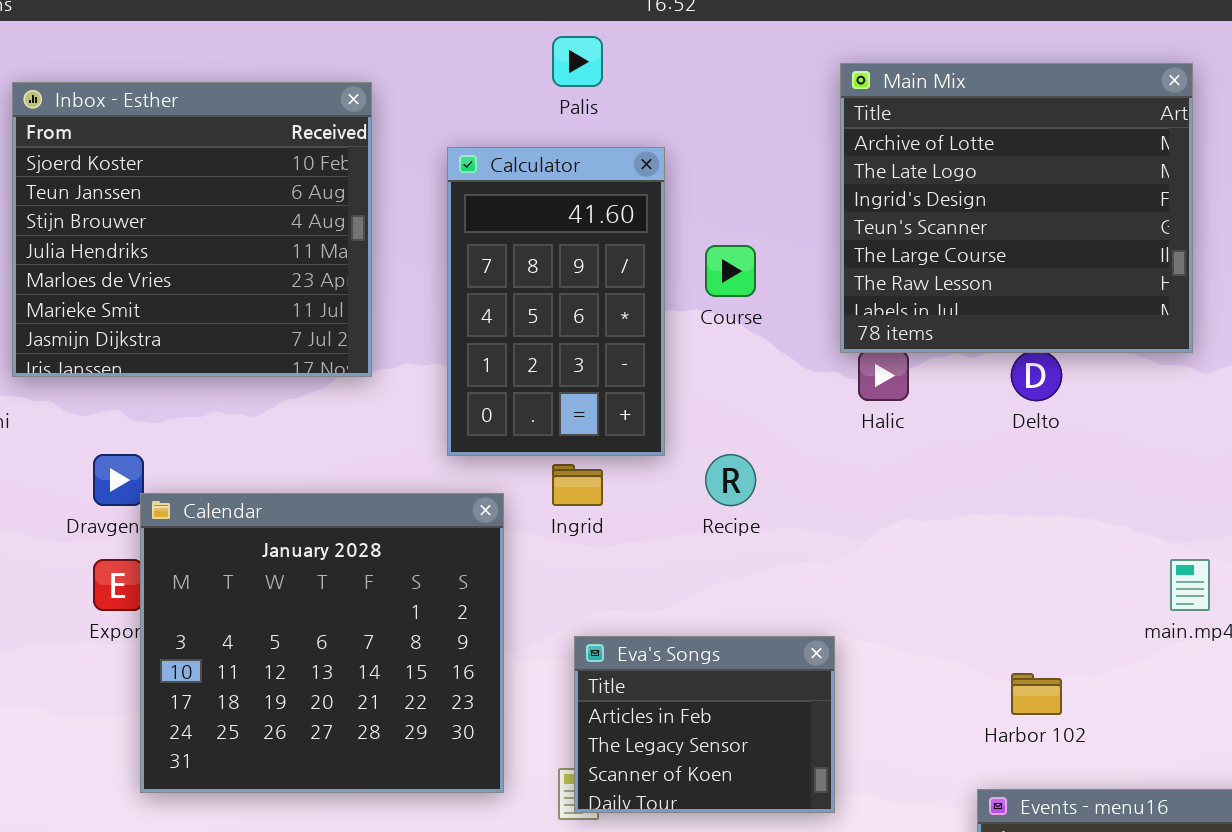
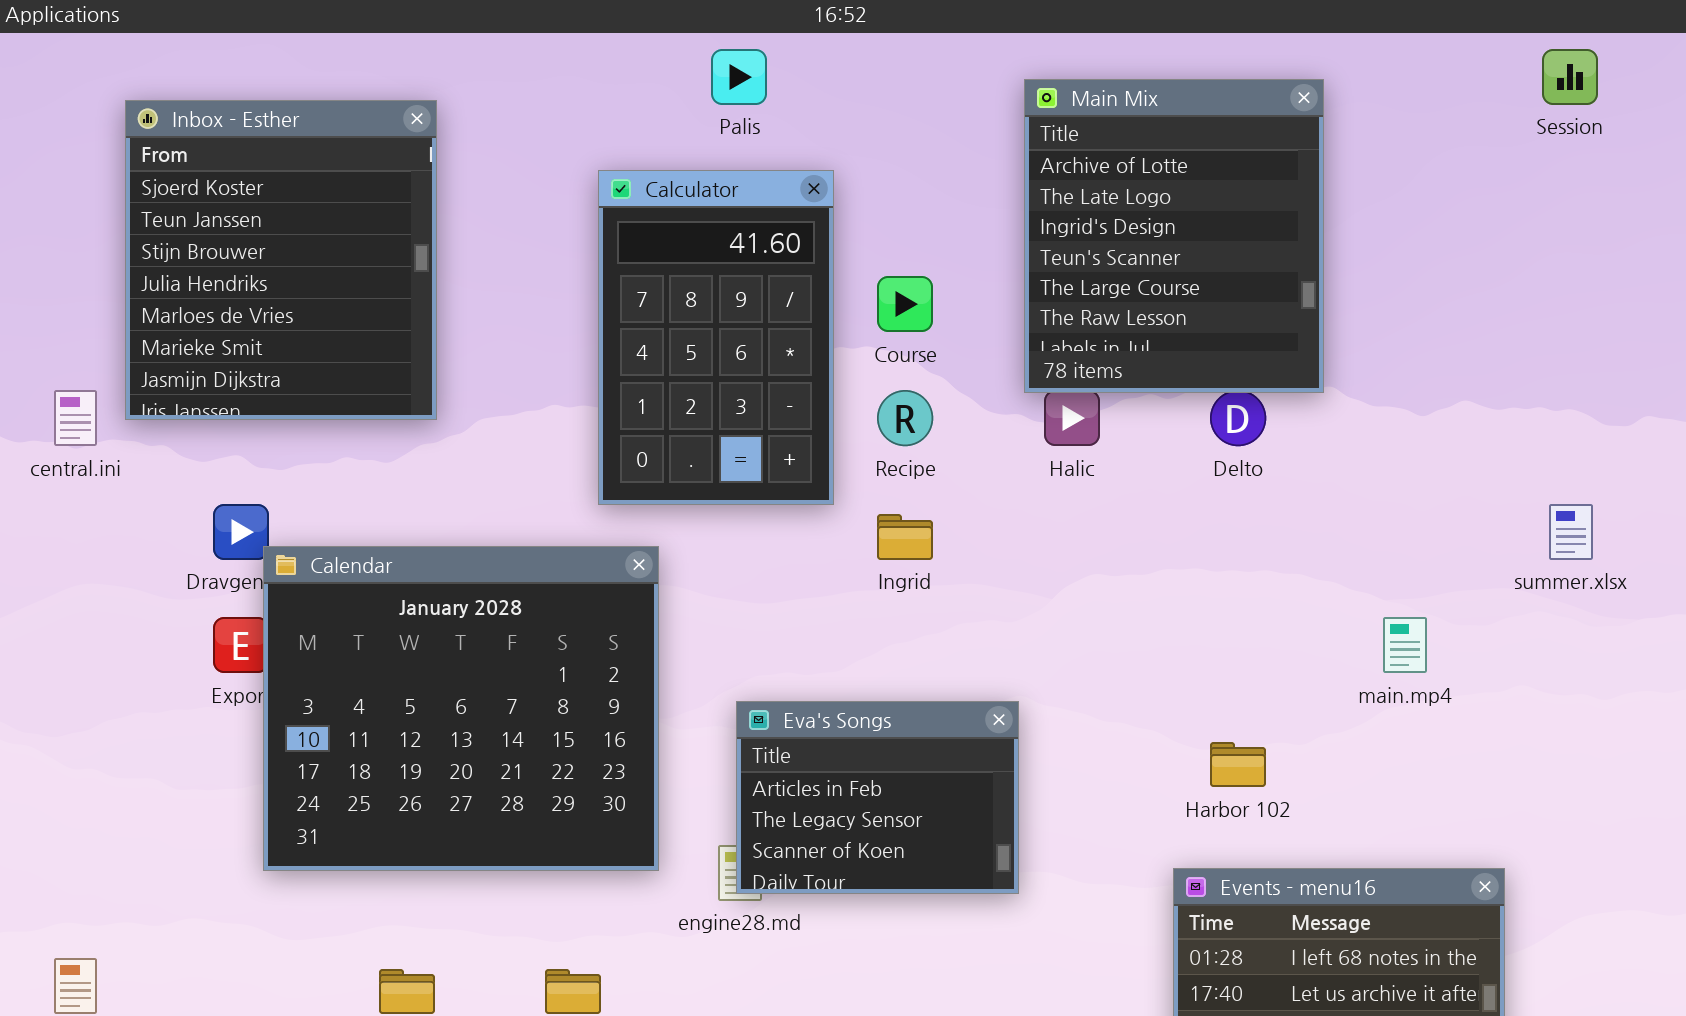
Main Mix: [840,63,1193,353] -> [1024,79,1324,393], resized
Inbox - Esther: [12,82,372,377] -> [125,100,437,420], resized
Recipe: [705,454,756,506] -> [877,390,933,446], moved
Ingrid: [552,464,603,506] -> [877,514,933,560], moved

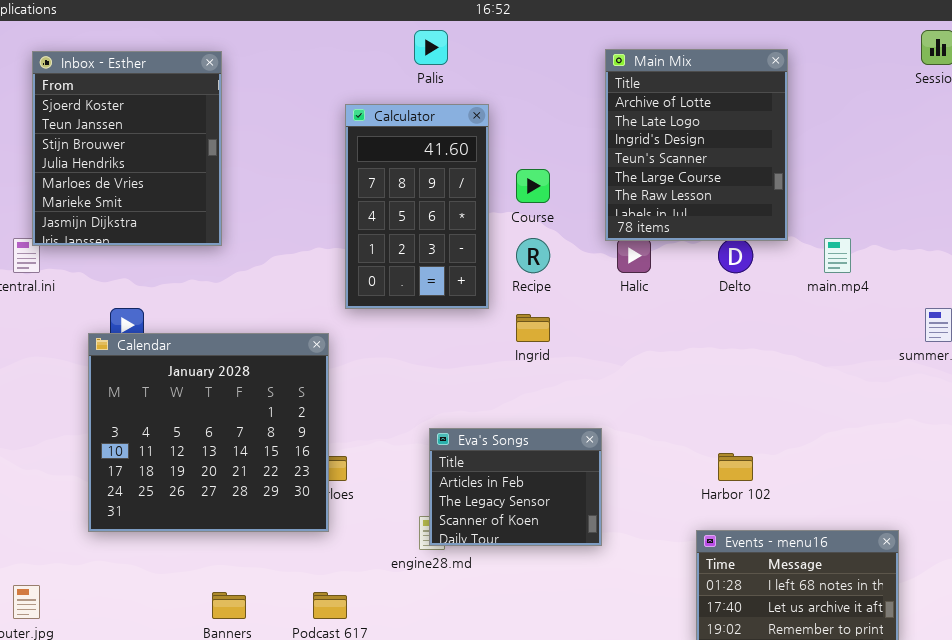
Inbox - Esther: [125,100,437,420] -> [32,51,222,246], moved
Calendar: [263,546,659,871] -> [88,333,329,532], moved
main.mp4: [1383,617,1427,673] -> [824,238,851,273], moved

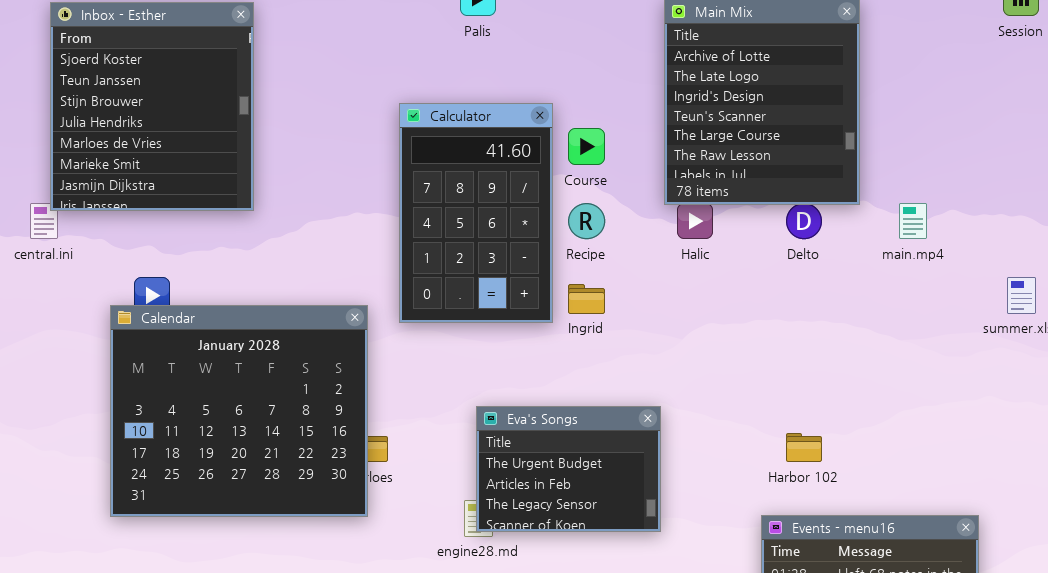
Calculator: [345,104,489,309] -> [399,103,553,323], moved
Eva's Songs: [429,428,602,546] -> [476,406,661,532], scrolled up 1 row

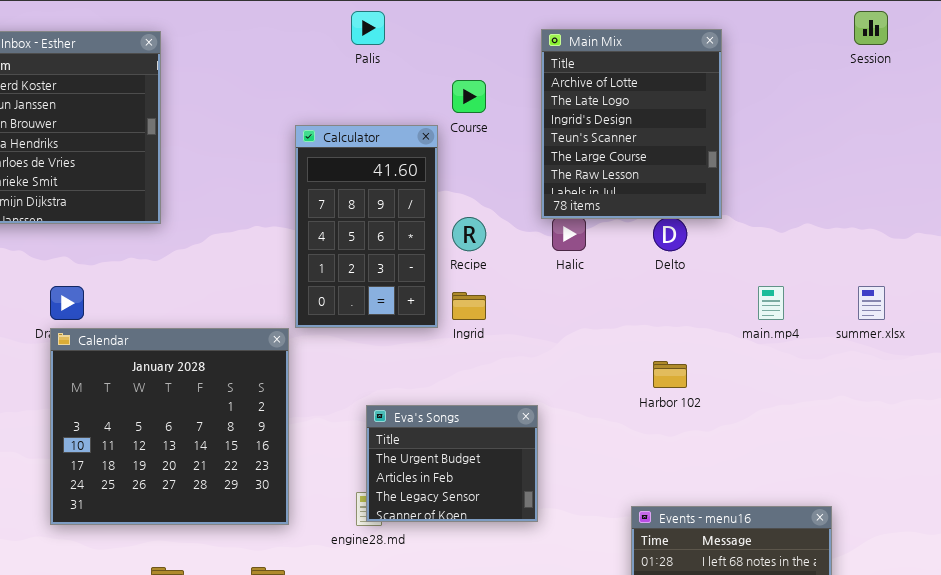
Course: [568,128,605,165] -> [452,80,486,113], moved
main.mp4: [899,203,927,239] -> [758,286,784,320], moved
Calendar: [110,305,368,517] -> [50,328,289,525], moved
Harbor 102: [786,433,822,462] -> [653,361,687,388], moved

